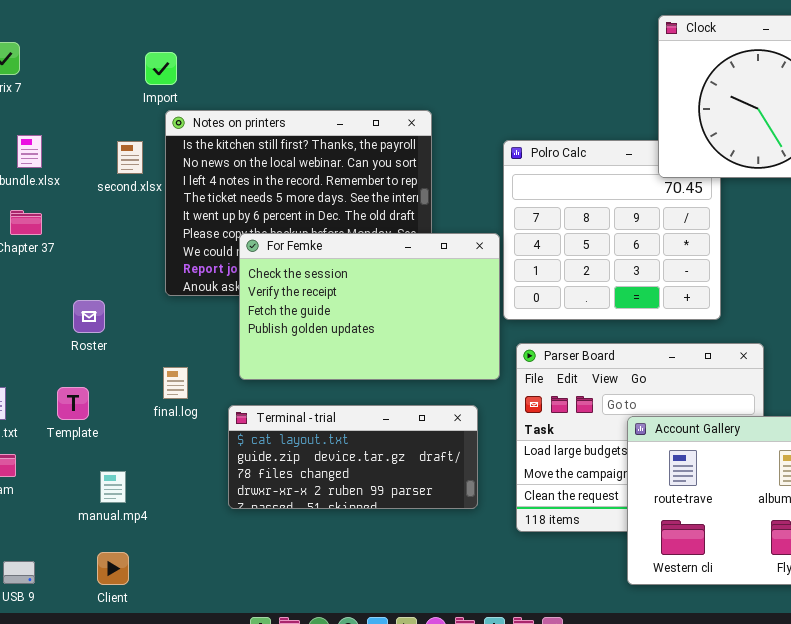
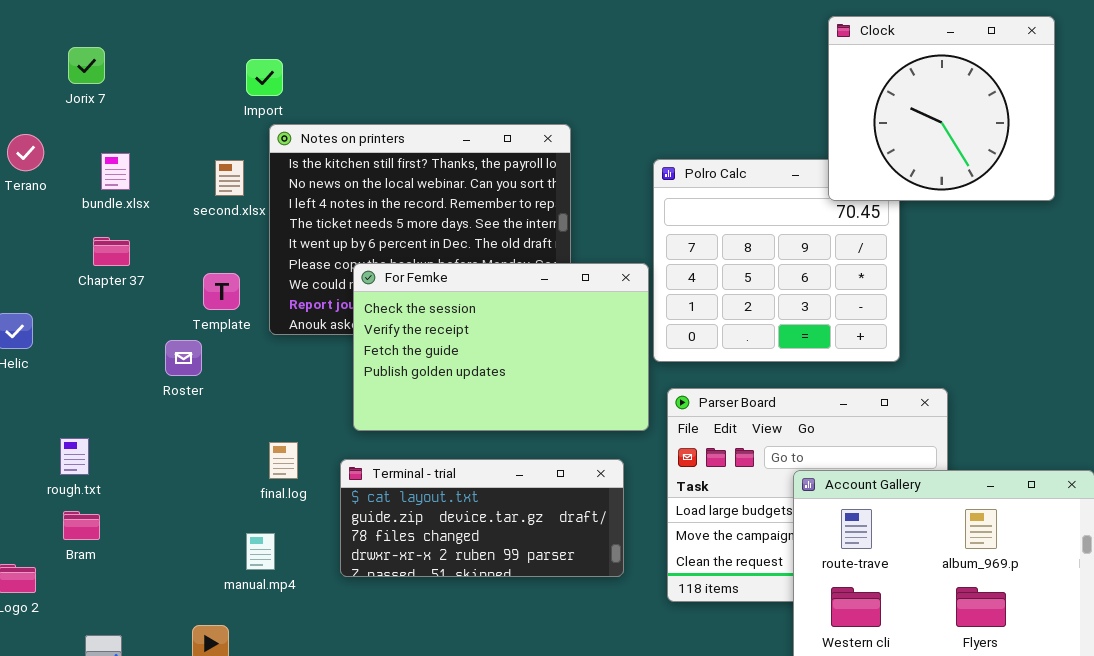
final.log: [163,367,188,399] -> [269,442,298,479], moved
Template: [57,387,89,420] -> [203,273,240,310], moved
manual.mp4: [100,471,126,503] -> [246,533,275,570], moved

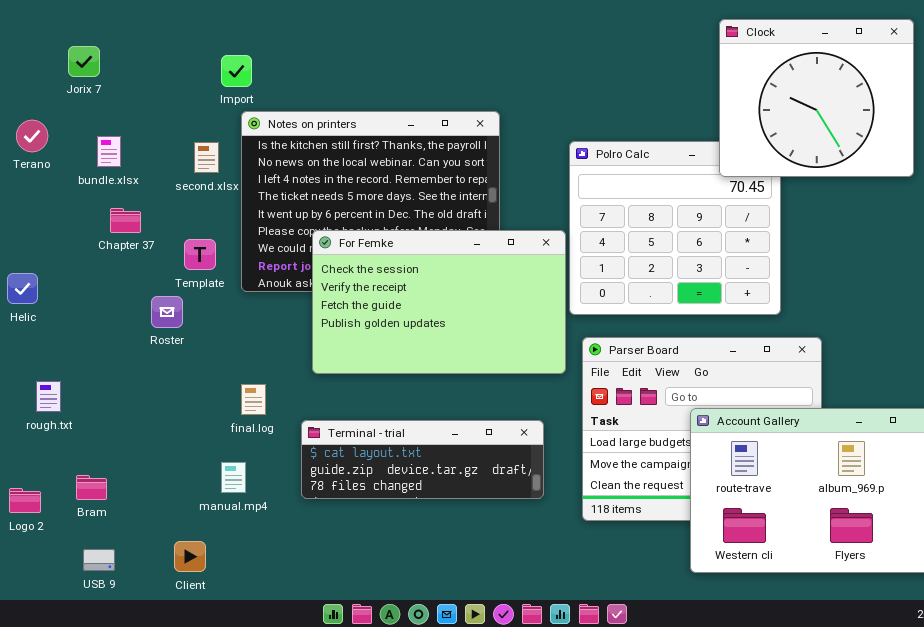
Chapter 37: [93,237,130,266] -> [110,208,141,233], moved
rough.txt: [60,438,89,475] -> [36,381,61,412], moved
Terminal - trial: [340,459,624,577] -> [301,420,544,499], resized
Bram: [63,511,100,540] -> [76,475,107,500], moved

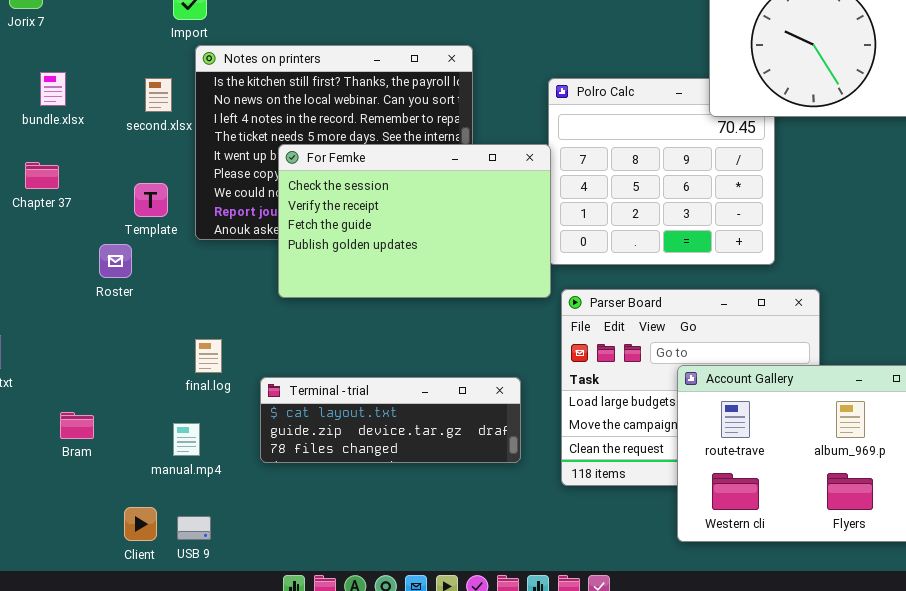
Chapter 37: [110,208,141,233] -> [25,162,59,189], moved
For Femke: [312,230,566,374] -> [278,144,551,298], moved
Bram: [76,475,107,500] -> [60,412,94,439], moved
USB 9: [83,549,115,571] -> [177,516,211,540], moved

